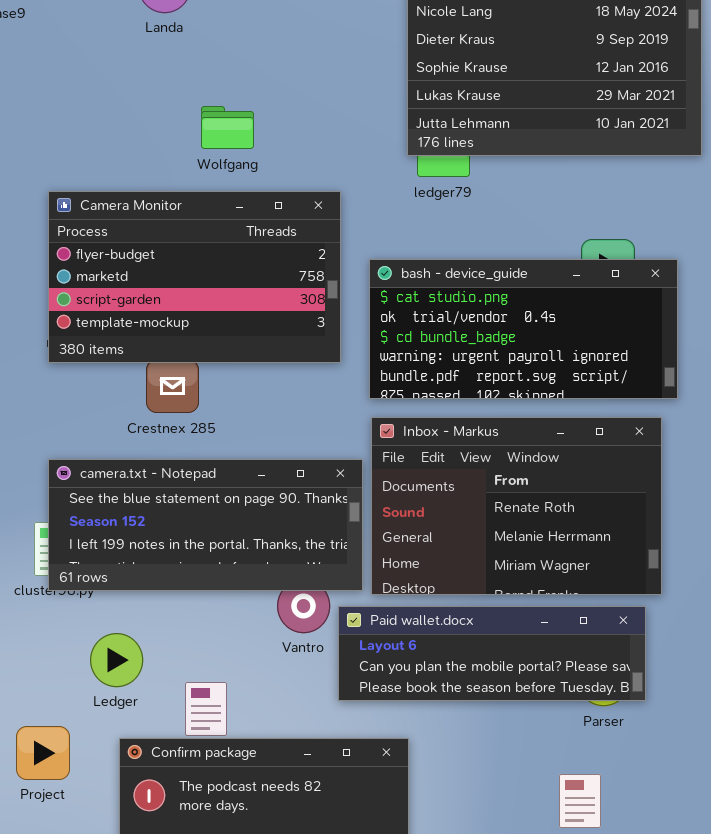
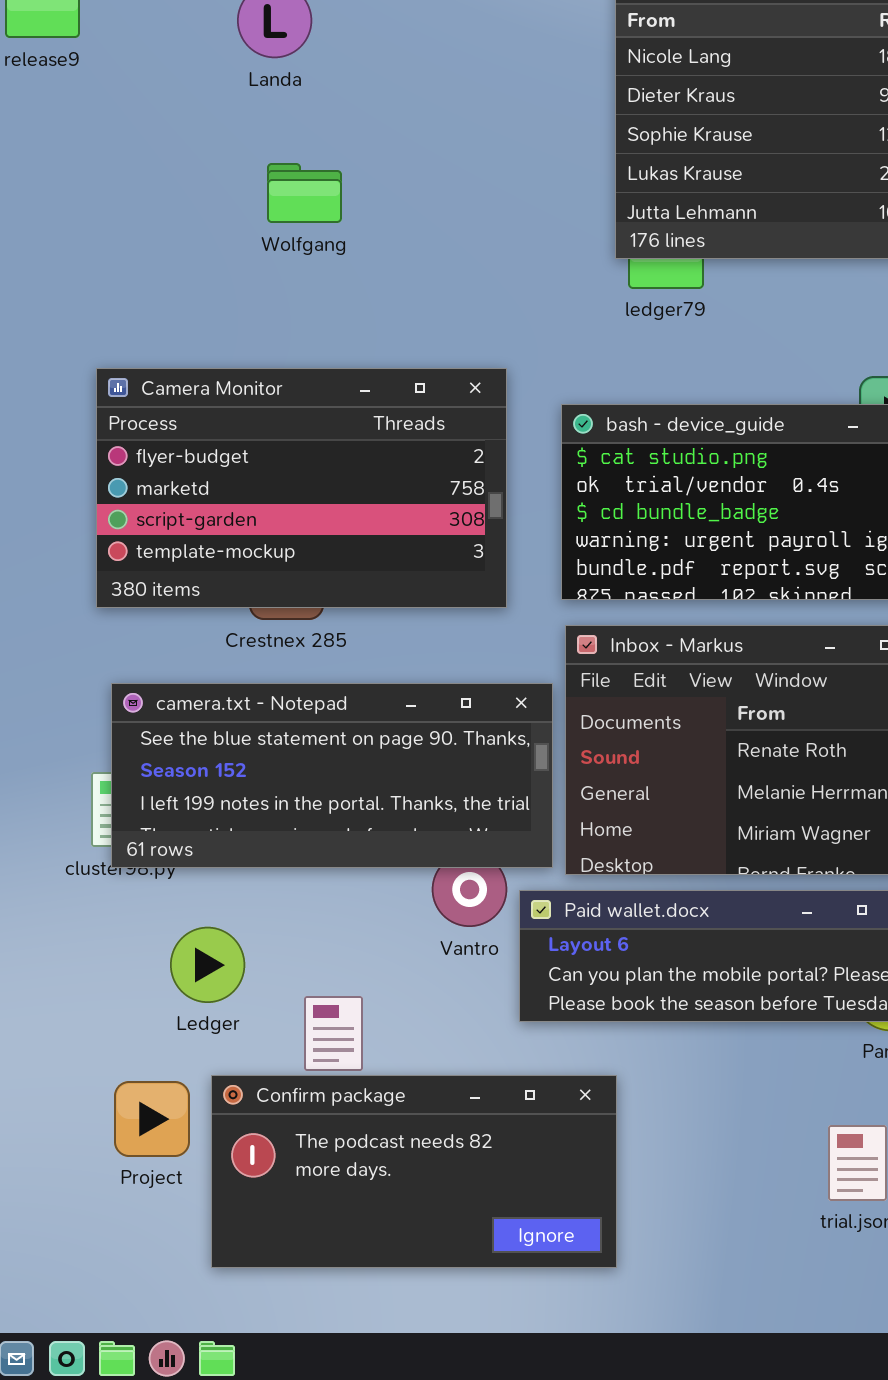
Wolfgang: [201,106,254,149] -> [267,163,342,223], moved
Camera Monitor: [48,191,341,363] -> [96,368,507,608], moved
Project: [16,726,70,780] -> [114,1081,190,1157], moved

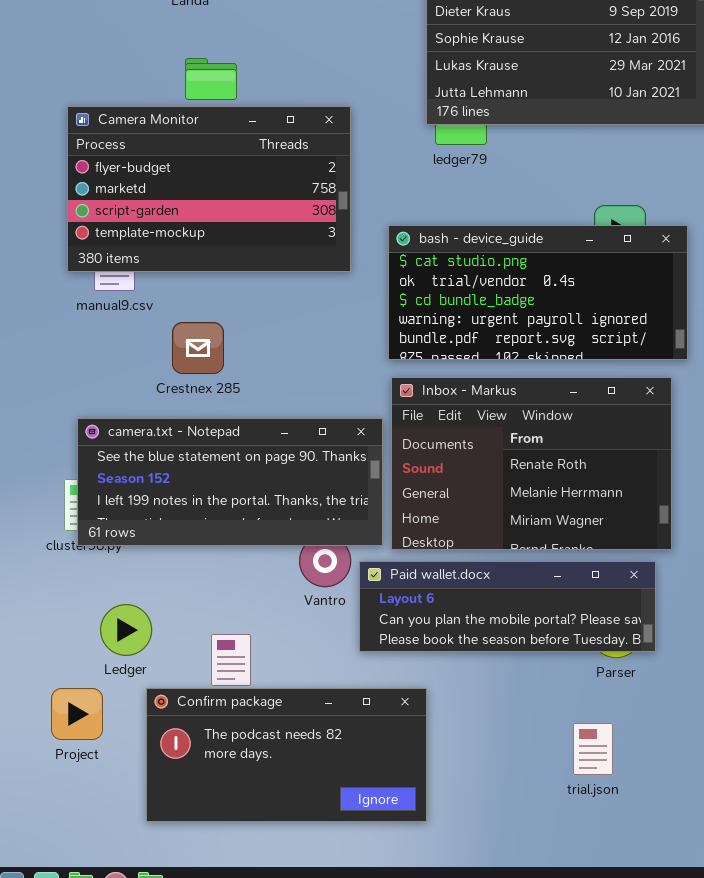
Camera Monitor: [96,368,507,608] -> [67,106,351,272], moved
Ledger: [170,927,245,1003] -> [100,604,152,656], moved
Project: [114,1081,190,1157] -> [51,688,103,740], moved

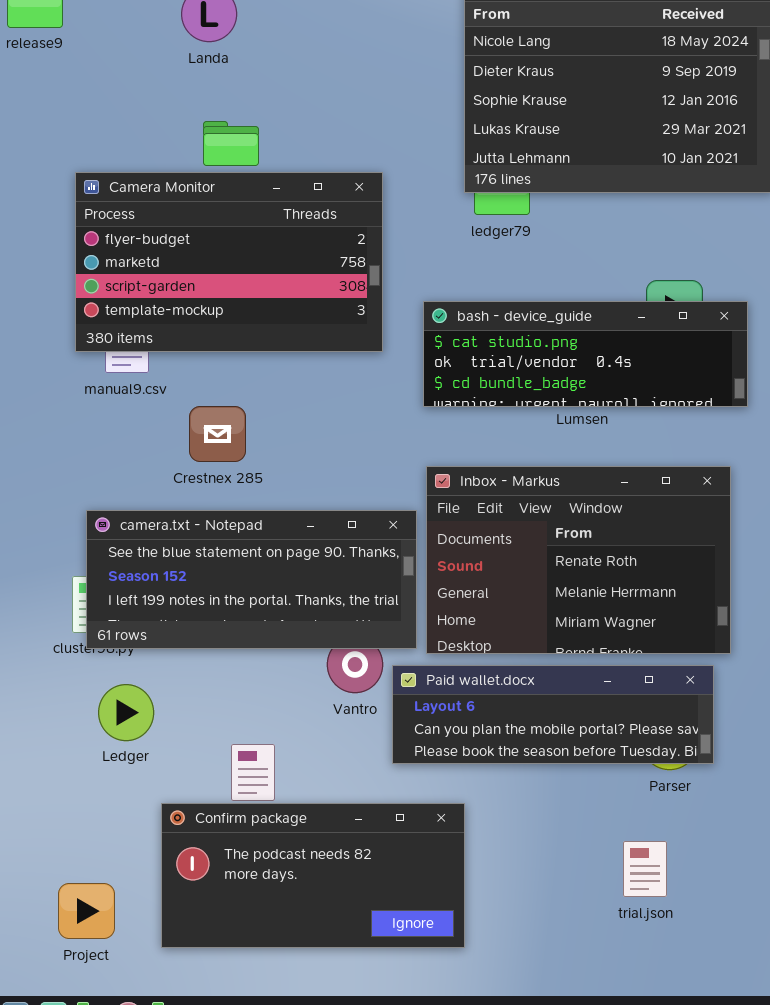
bash - device_guide: [388,225,688,360] -> [423,301,748,407], resized
Ledger: [100,604,152,656] -> [98,684,154,741], moved
Project: [51,688,103,740] -> [58,883,115,939], moved

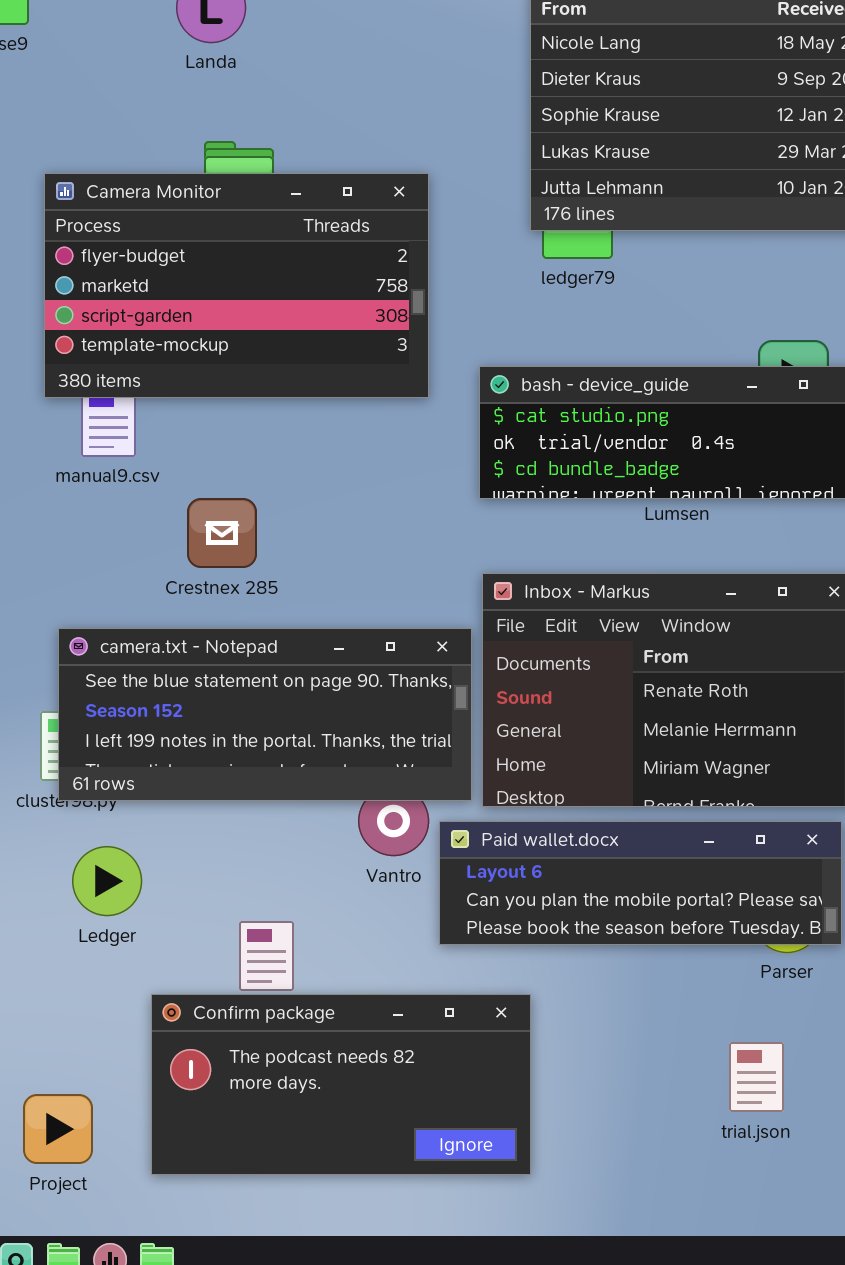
Camera Monitor: [75,172,383,352] -> [44,173,429,398], moved

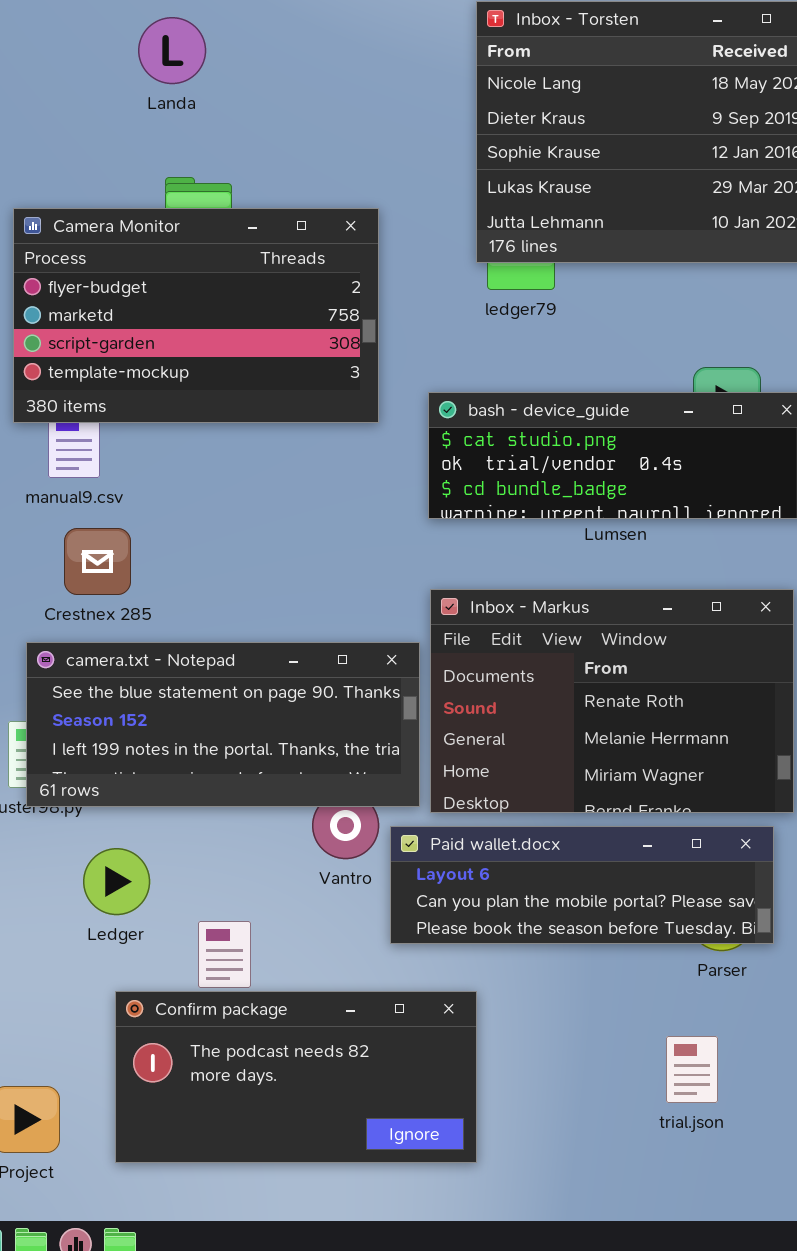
Crestnex 285: [187,498,257,568] -> [64,528,131,595], moved
Ledger: [72,846,142,916] -> [83,848,150,915], moved

